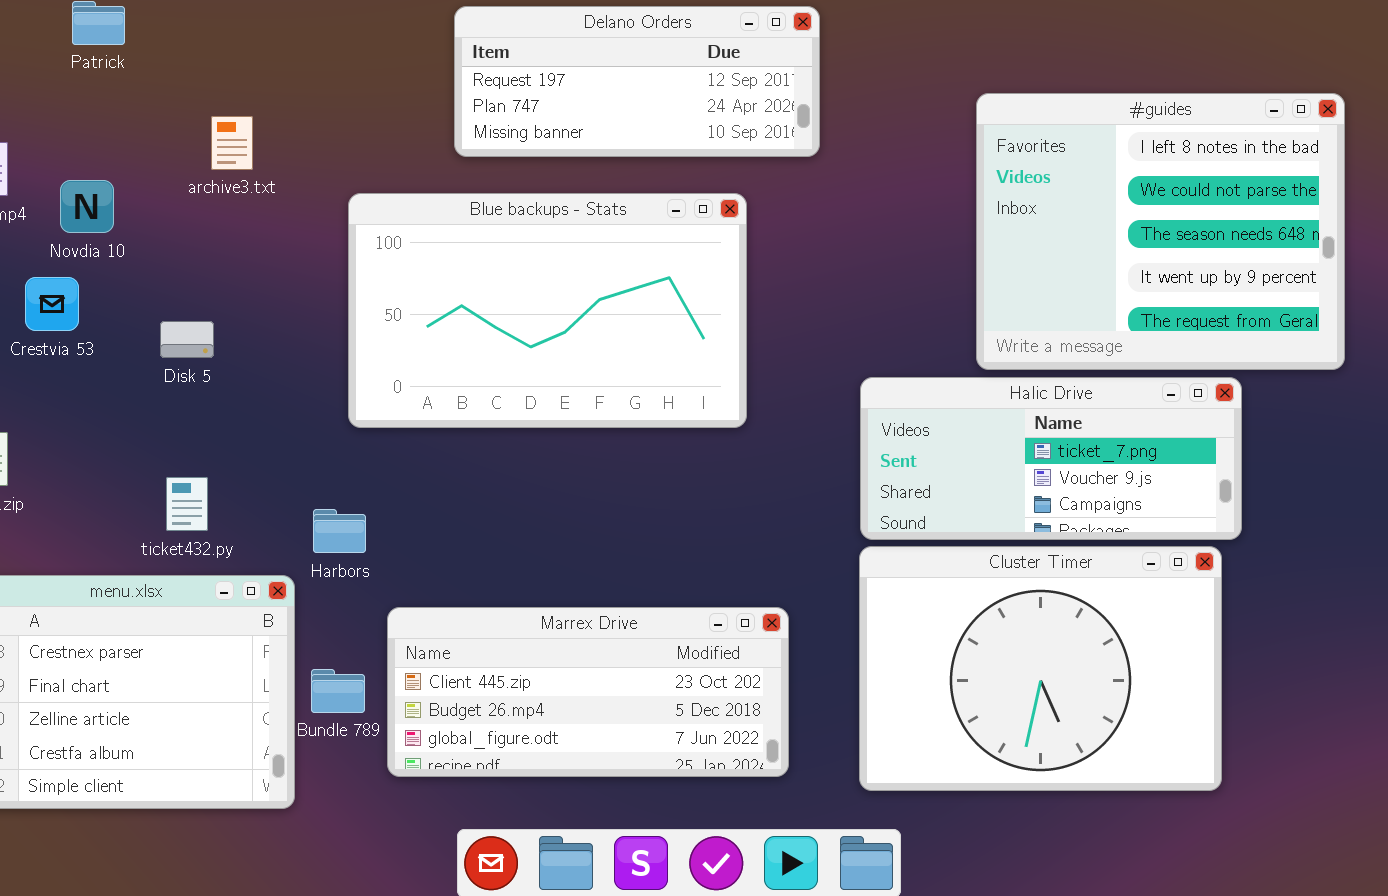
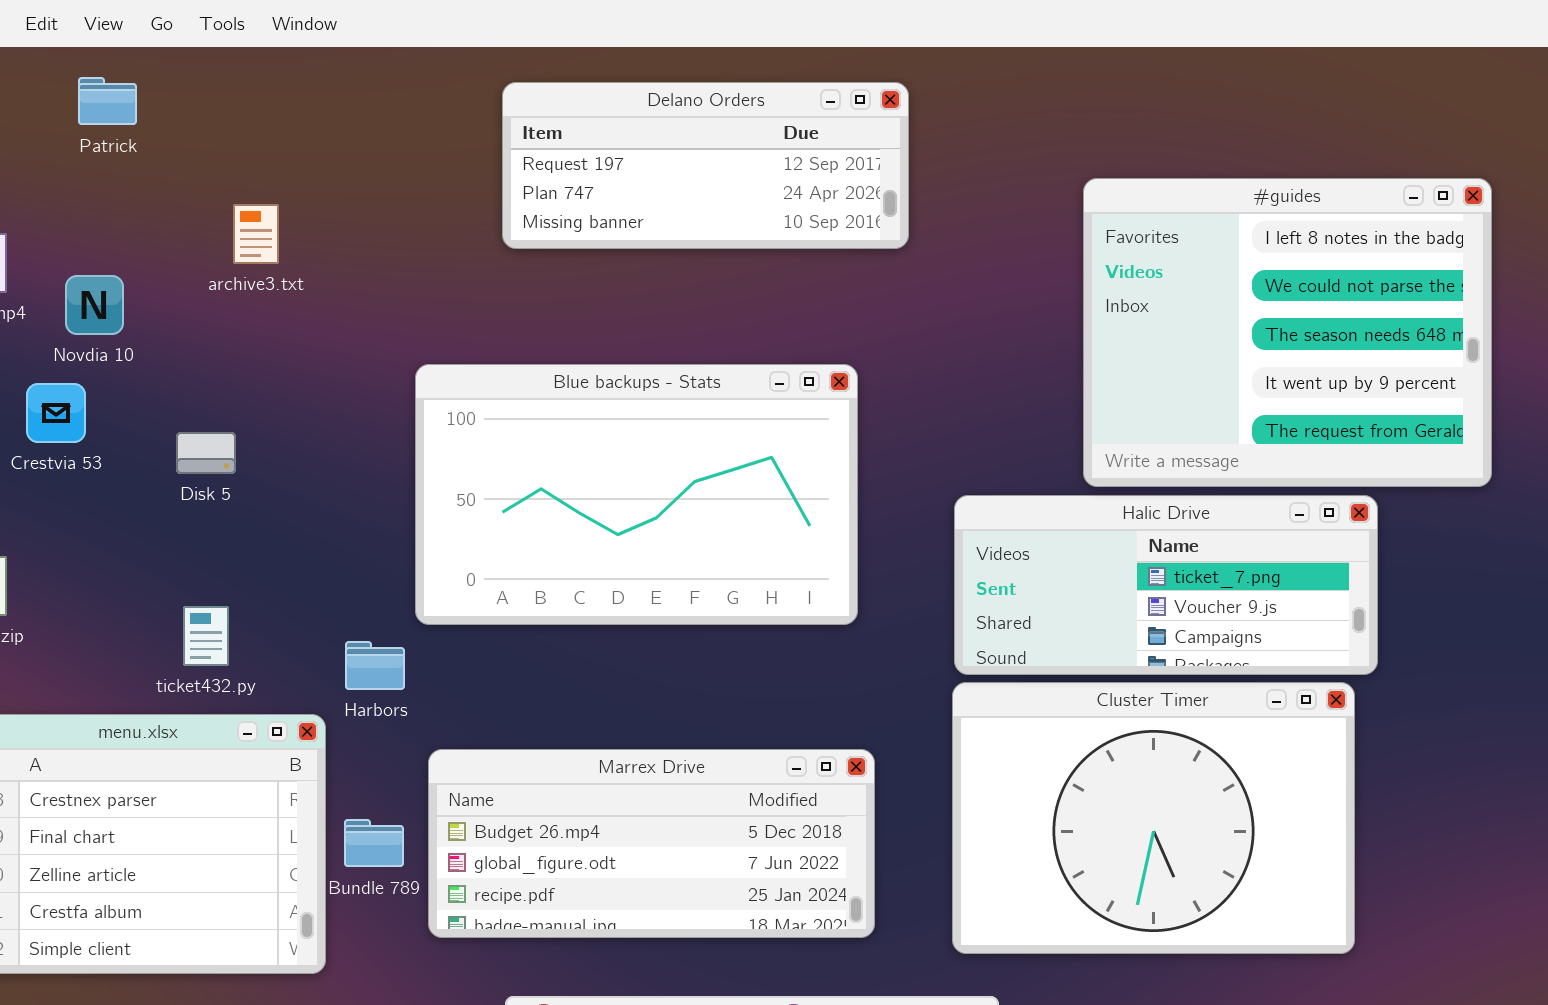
Blue backups - Stats: [348,193,747,428] -> [415,364,858,625], moved
Marrex Drive: [387,607,789,777] -> [428,749,875,938], scrolled down 1 row

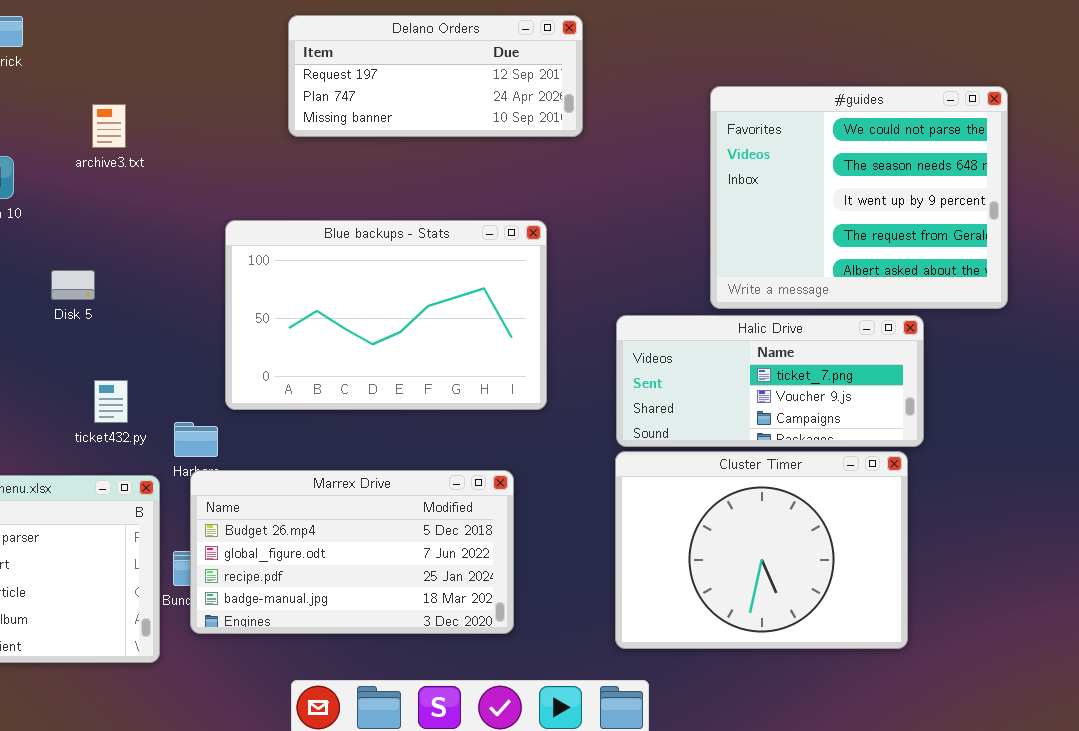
#guides: [1083,178,1492,487] -> [710,86,1008,309], scrolled down 1 row
ticket432.py: [183,606,229,666] -> [94,380,128,423], moved
Marrex Drive: [428,749,875,938] -> [190,470,514,634], moved, resized

